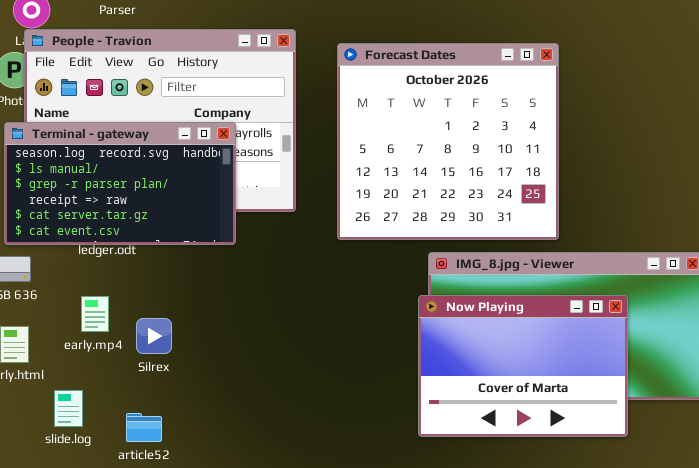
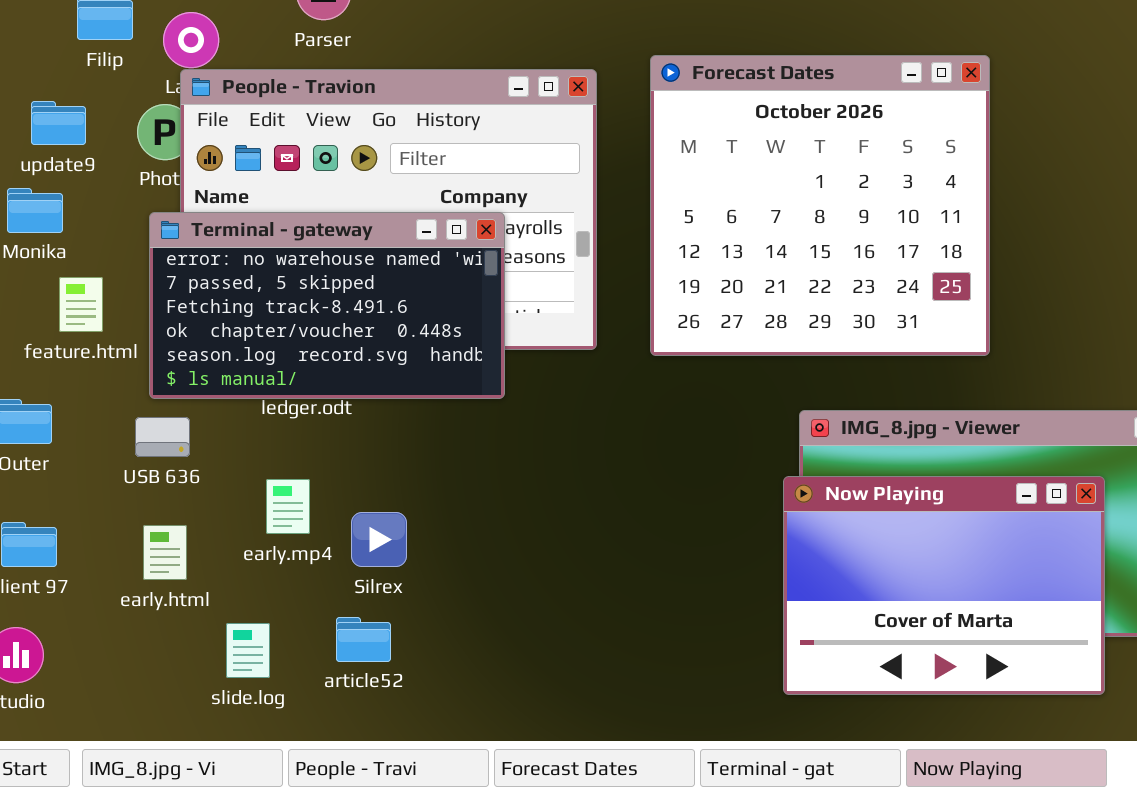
Forecast Dates: [337,43,559,240] -> [650,55,990,356], moved
Terminal - gateway: [4,122,236,245] -> [149,212,505,399], scrolled up 4 rows
article52: [126,413,162,442] -> [336,617,391,662], moved

